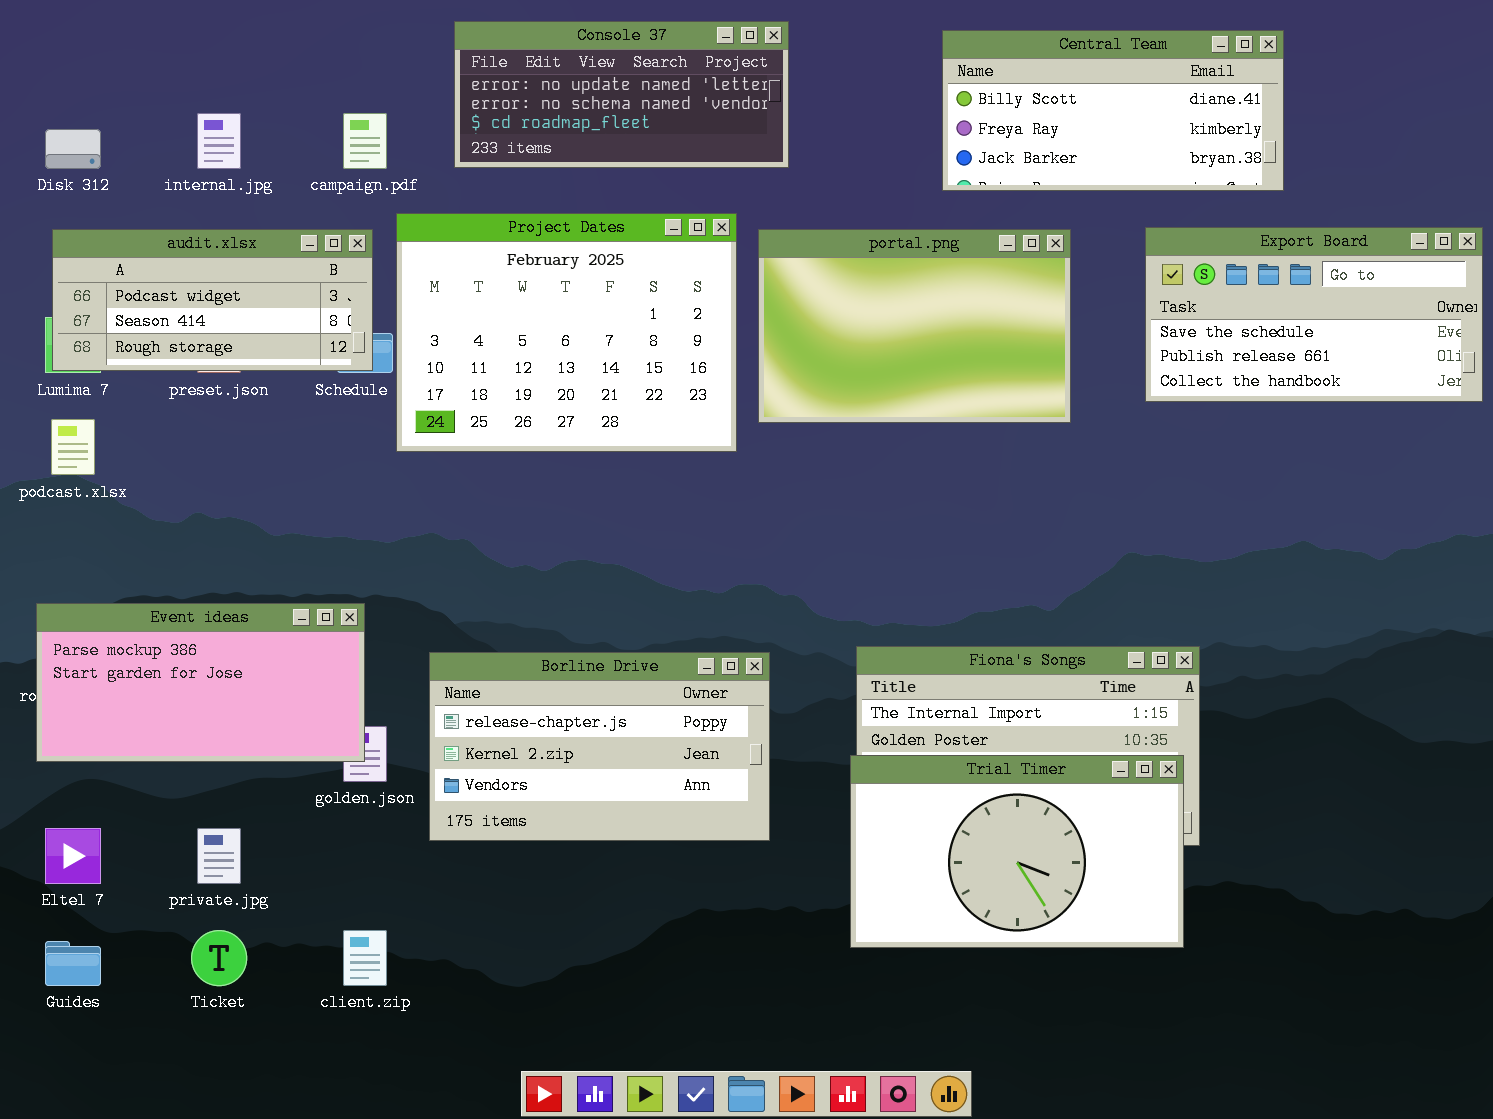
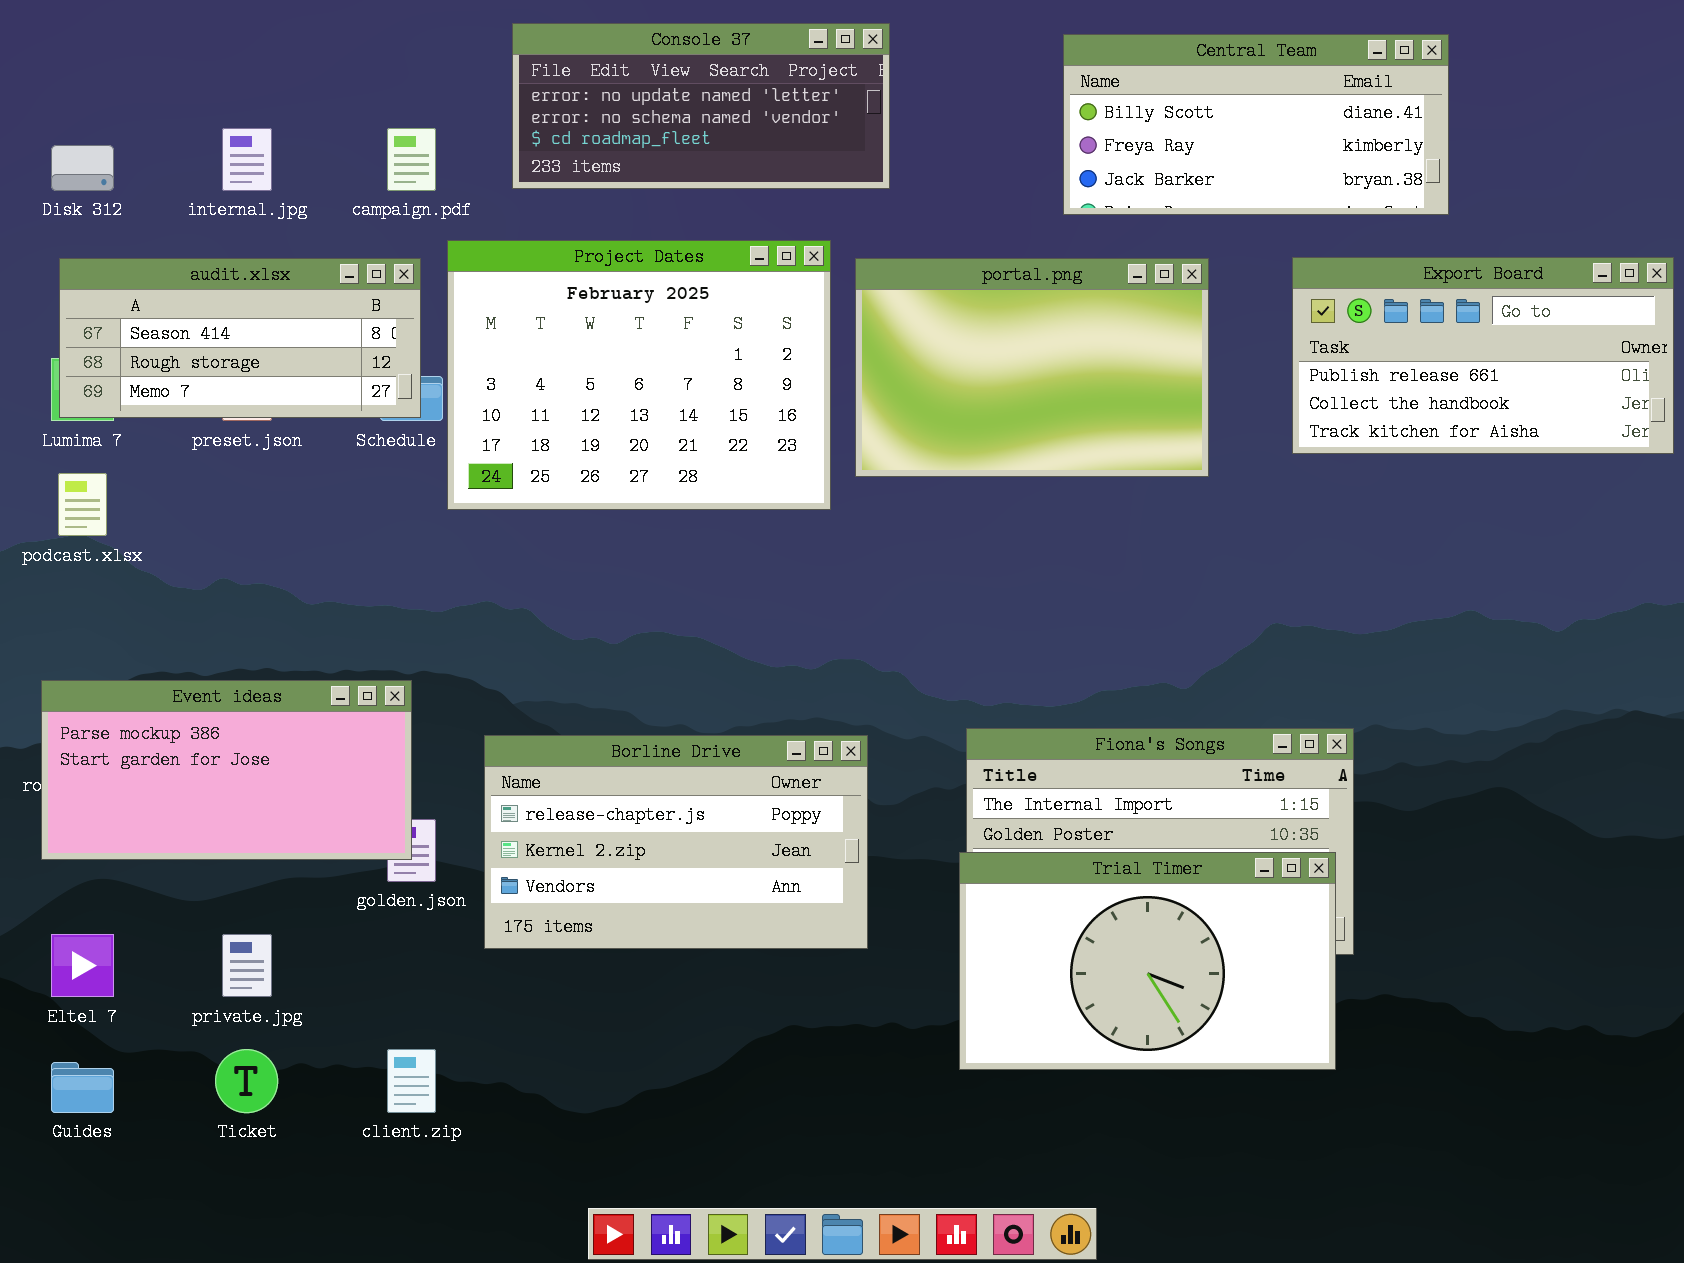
Export Board: [1145,227,1483,402] -> [1292,257,1674,454], scrolled down 1 row
audit.xlsx: [52,229,373,371] -> [59,258,421,418], scrolled down 1 row

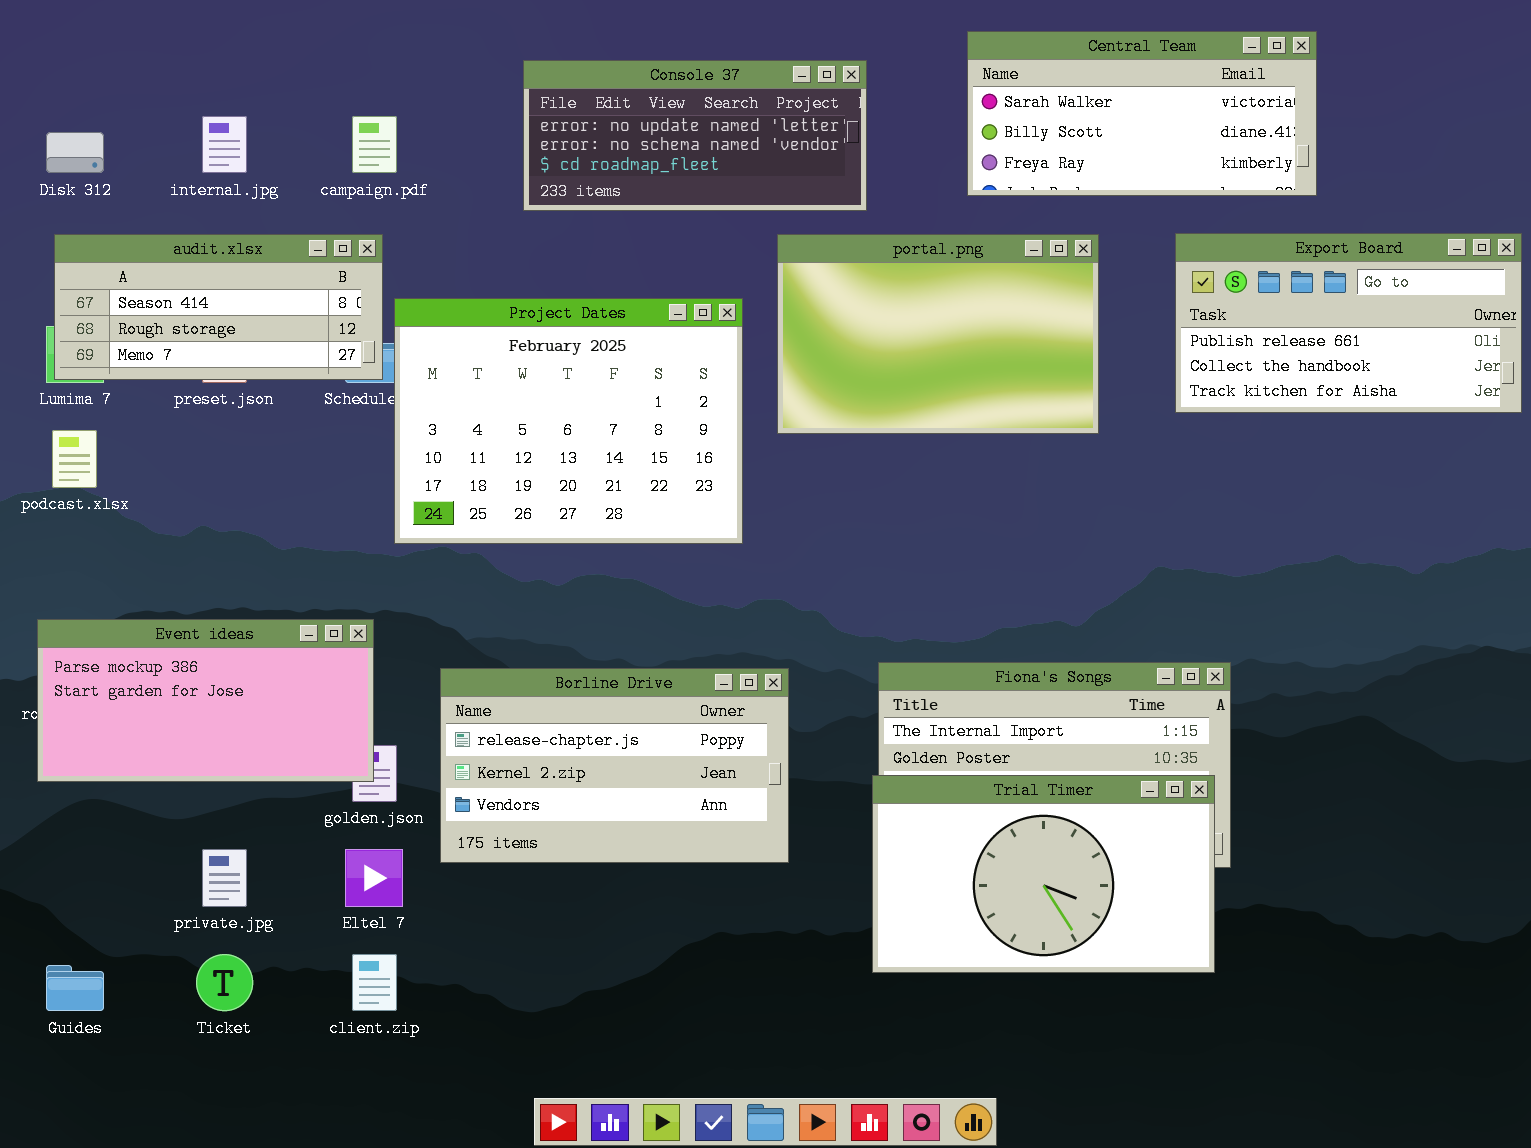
Console 37: [512,23,890,189] -> [523,60,867,211], moved
Central Team: [1063,34,1449,215] -> [967,31,1317,196], scrolled up 1 row
Project Dates: [447,240,831,510] -> [394,298,743,544], moved
Eltel 7: [51,934,114,997] -> [345,849,403,907], moved

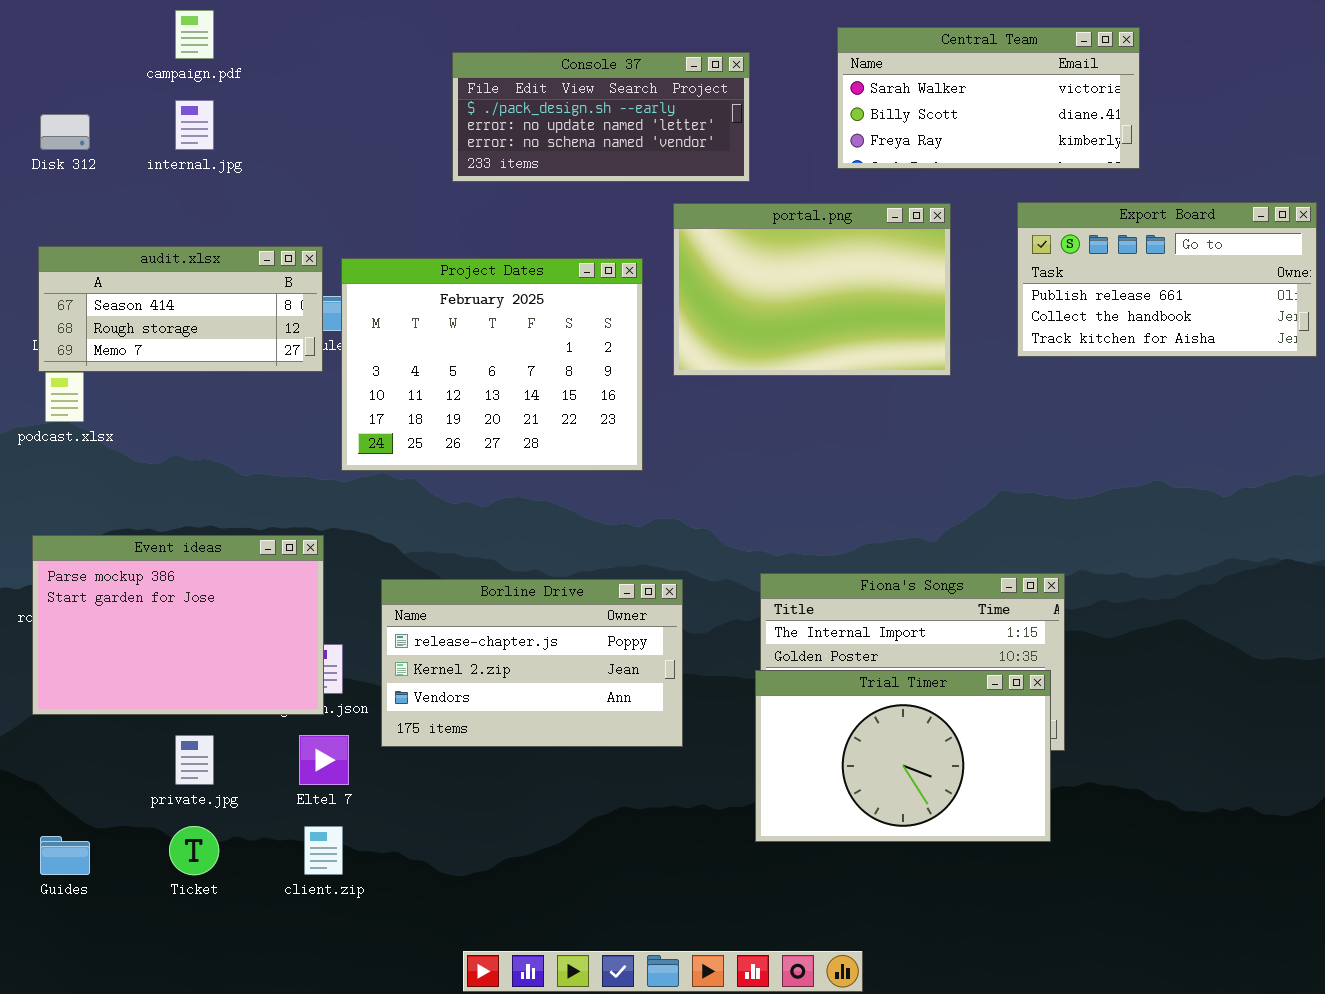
Console 37: [523,60,867,211] -> [452,52,750,182], scrolled up 1 row
campaign.pdf: [352,116,397,173] -> [175,10,214,59], moved
audit.xlsx: [54,234,383,380] -> [38,246,323,372], moved
Event ideas: [37,619,374,782] -> [32,535,324,715], resized

